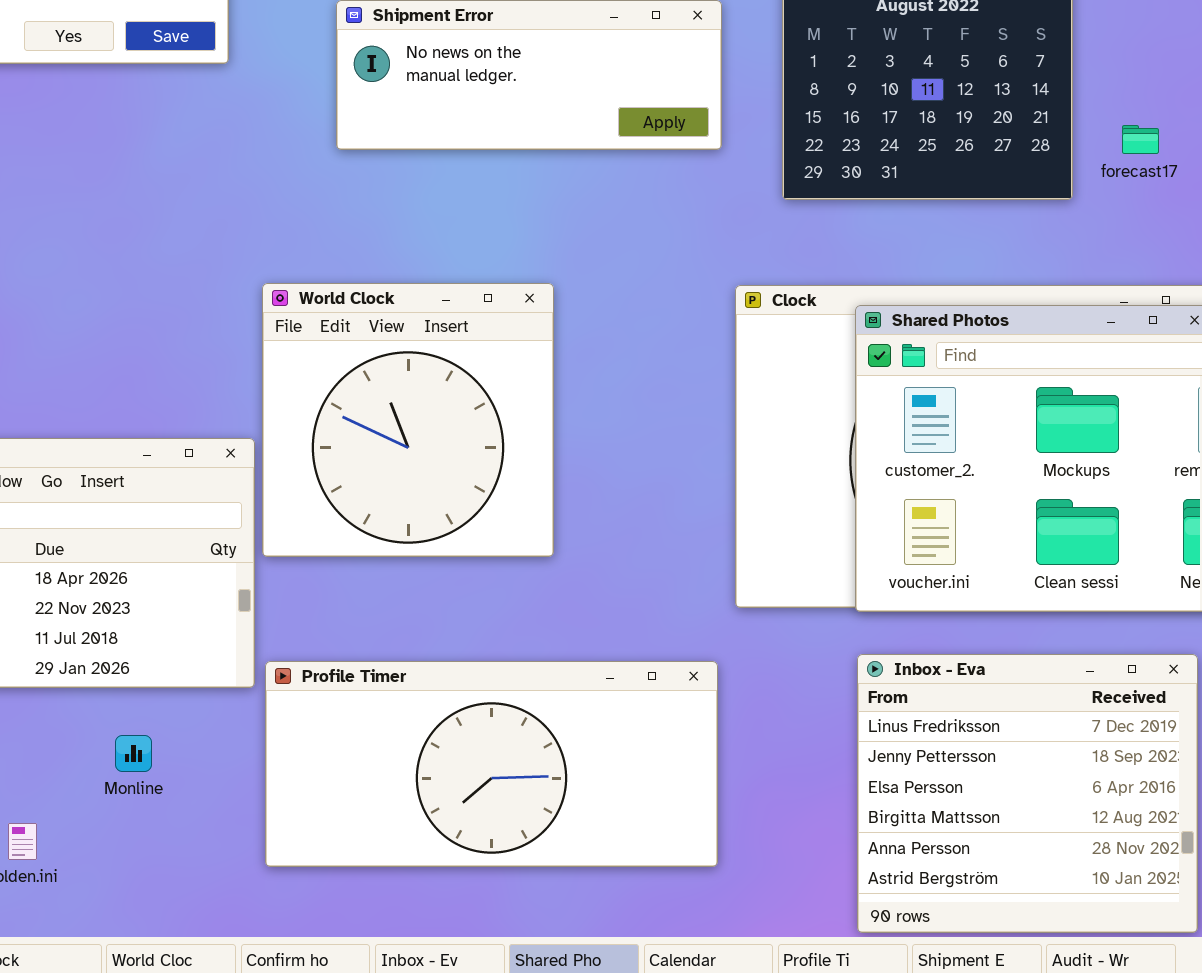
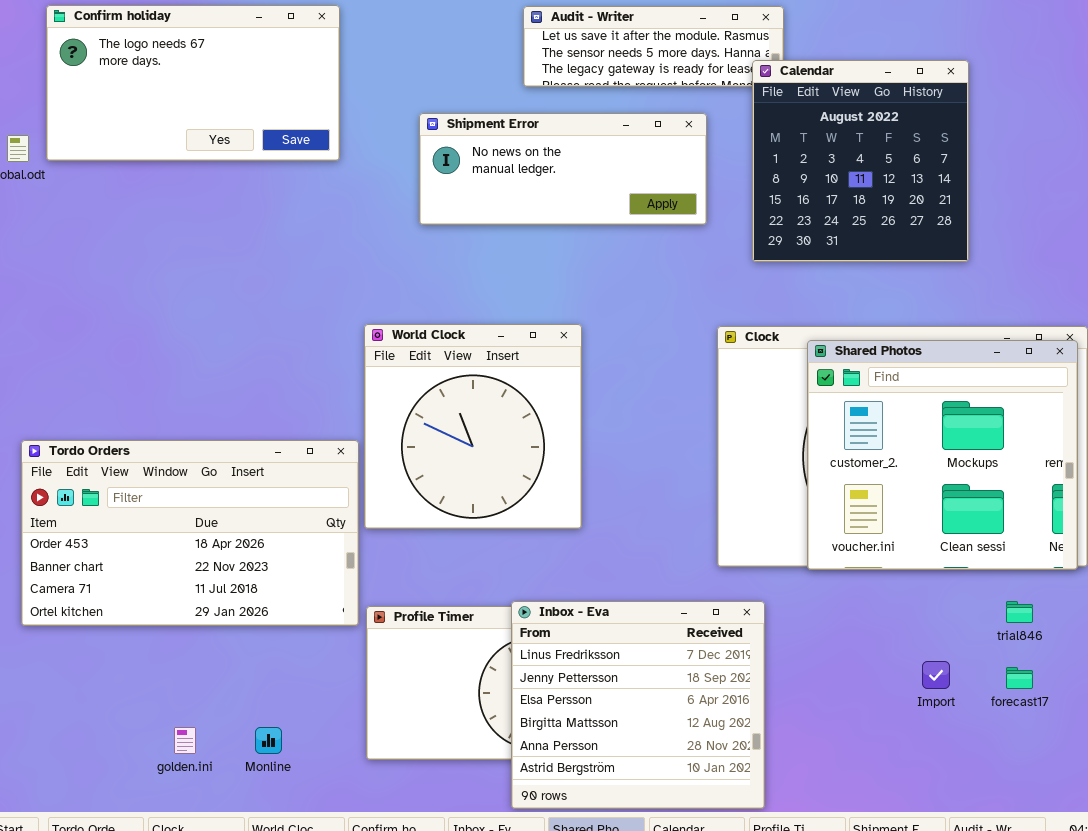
forecast17: [1122,125,1159,154] -> [1006,667,1033,689], moved
Inbox - Eva: [857,654,1198,933] -> [511,601,765,809], moved
Monline: [115,735,152,772] -> [255,727,282,754], moved

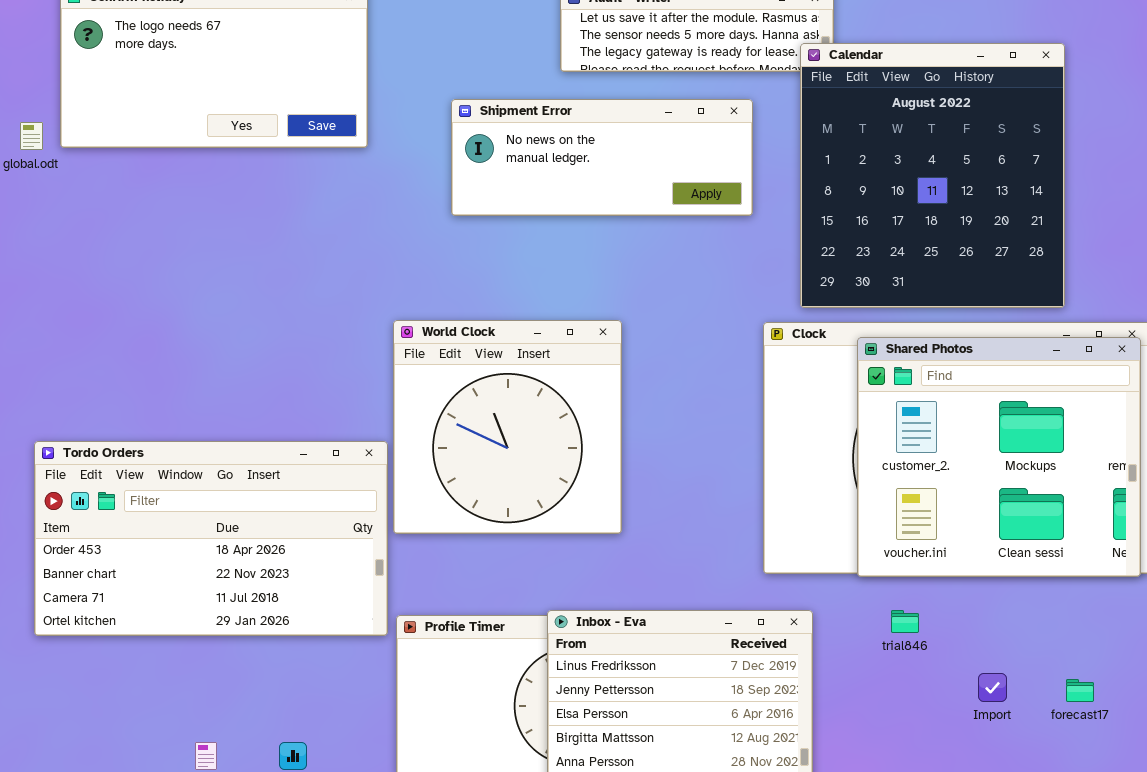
Calendar: [752,60,969,262] -> [800,43,1065,308], resized
trial846: [1006,601,1033,623] -> [891,610,919,633], moved

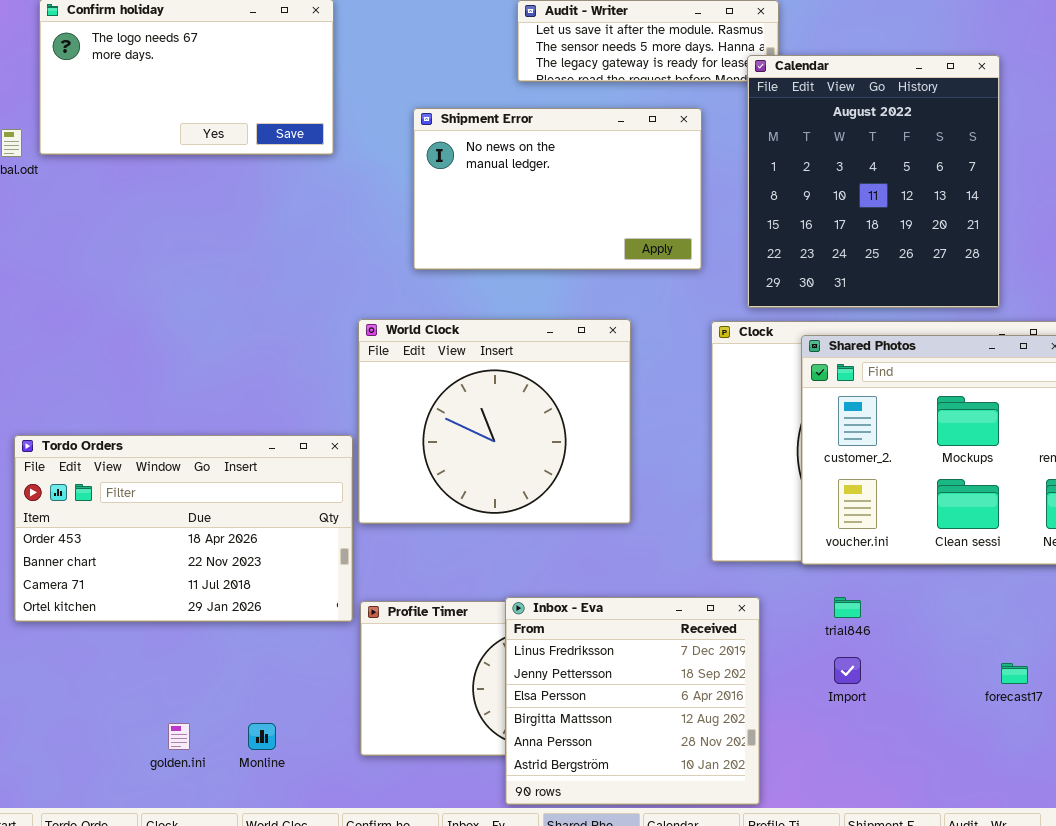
Shipment Error: [451,99,753,216] -> [413,108,702,270], resized
World Clock: [393,320,622,534] -> [358,319,631,524], resized
Import: [978,673,1007,702] -> [834,657,861,684], moved

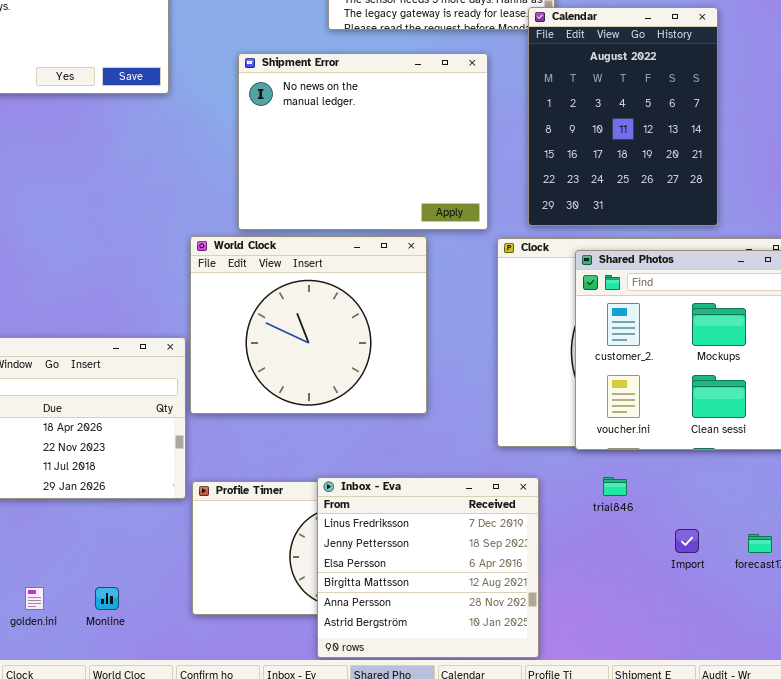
Calendar: [747,55,1000,308] -> [528,7,718,226], resized
Shipment Error: [413,108,702,270] -> [238,53,488,230], resized
Import: [834,657,861,684] -> [675,529,699,553], moved

